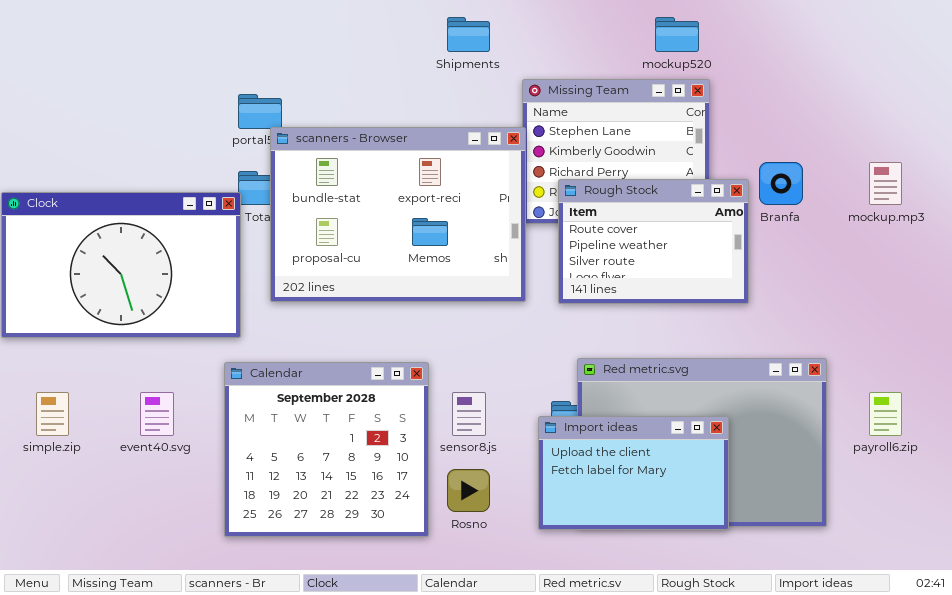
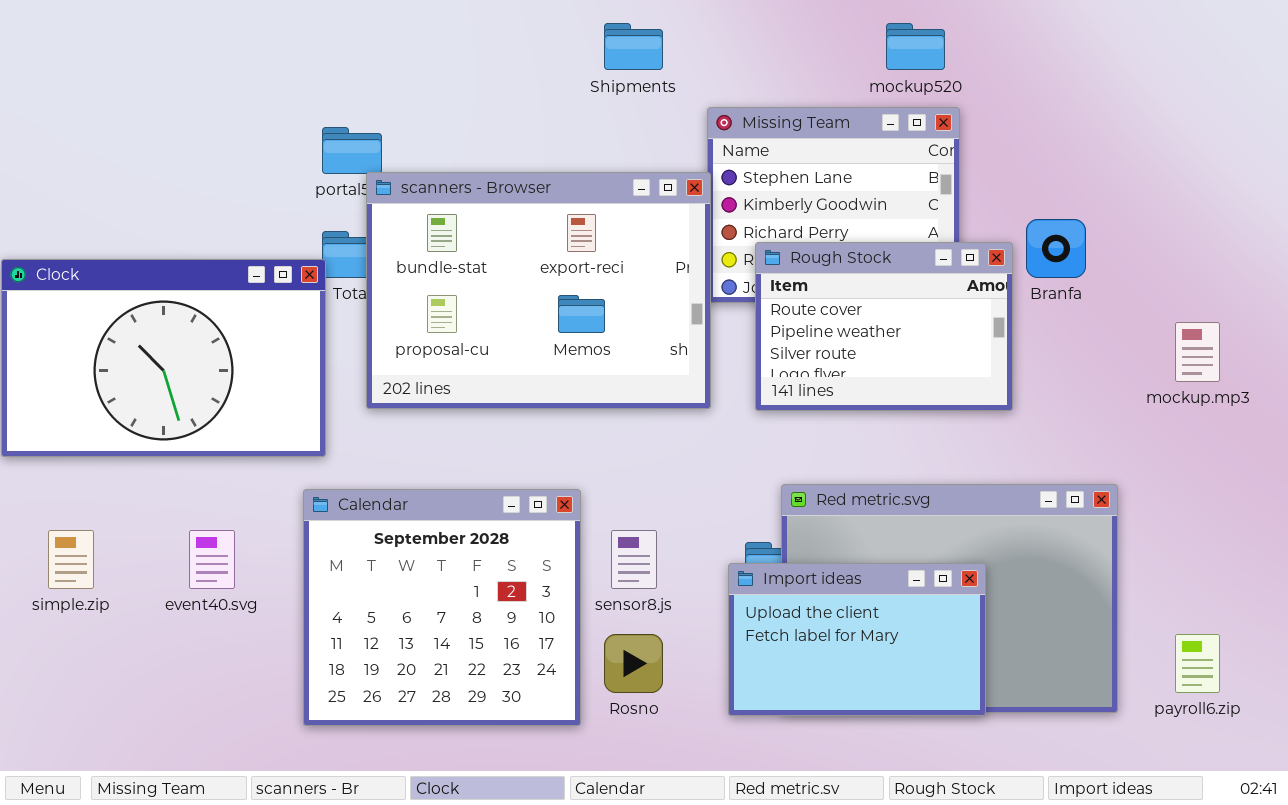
mockup.mp3: [869,162,902,205] -> [1175,322,1220,382], moved
payroll6.zip: [869,392,902,436] -> [1175,634,1220,693], moved

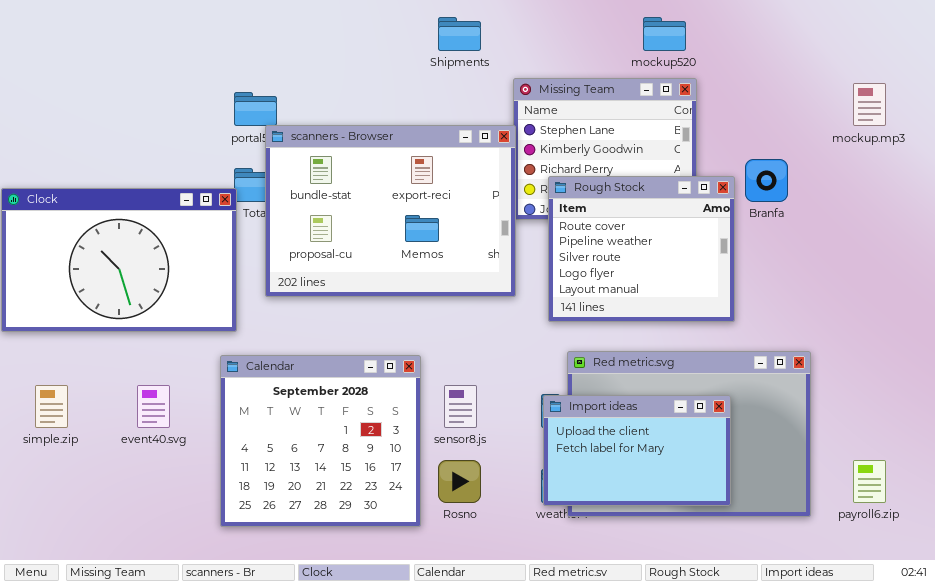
Rough Stock: [755,242,1013,411] -> [548,176,735,322], resized
mockup.mp3: [1175,322,1220,382] -> [853,83,886,126], moved
Import ideas: [728,563,986,716] -> [543,395,731,506], moved

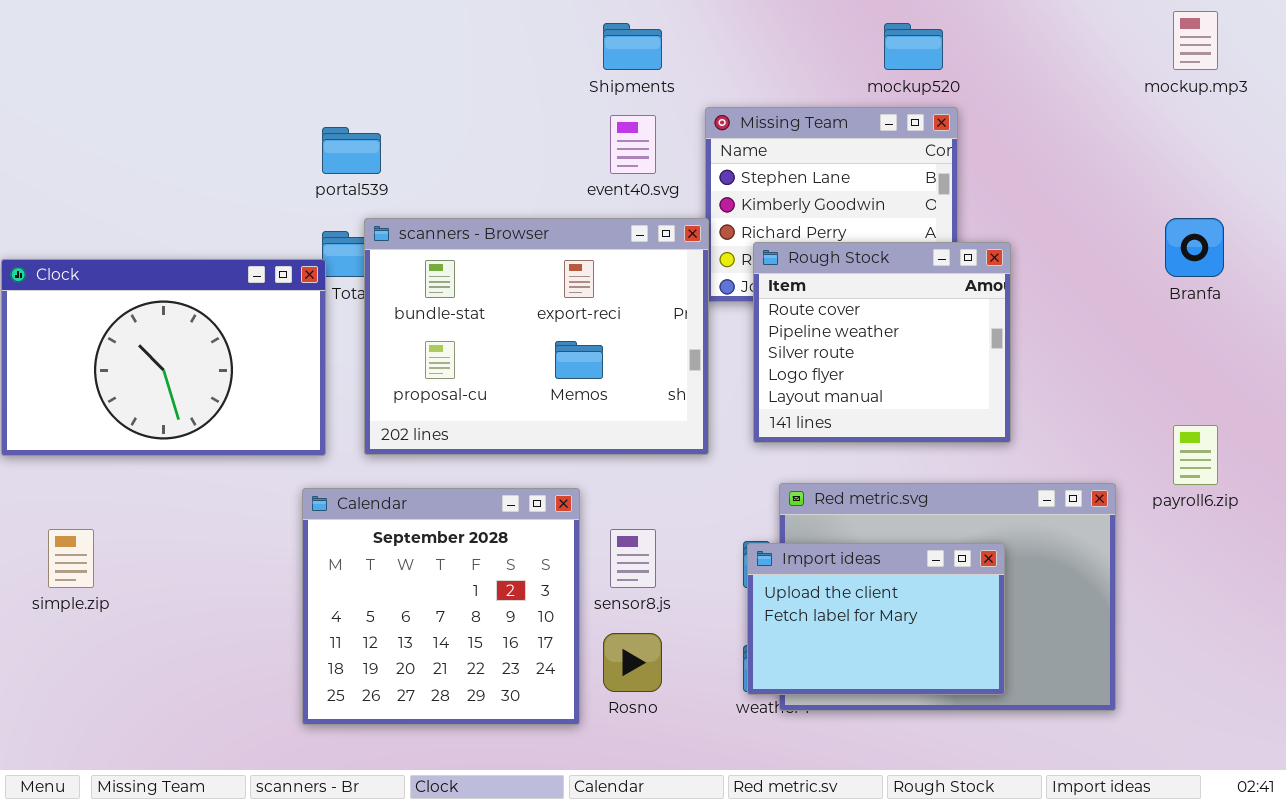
mockup.mp3: [853,83,886,126] -> [1173,11,1218,70], moved
scanners - Browser: [265,125,516,297] -> [364,218,709,455], moved
Branfa: [745,159,788,202] -> [1165,218,1224,277], moved
event40.svg: [137,385,170,428] -> [610,115,656,174], moved
payroll6.zip: [853,460,886,503] -> [1173,425,1218,485], moved

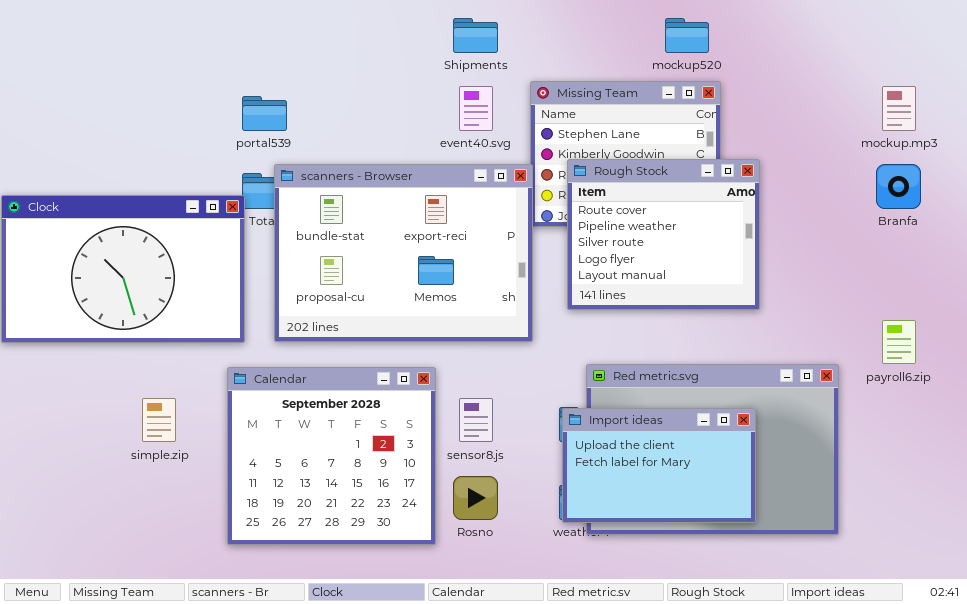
mockup.mp3: [1173,11,1218,70] -> [882,86,916,131], moved
Rough Stock: [753,242,1011,443] -> [567,159,760,310], moved
simple.zip: [48,529,94,588] -> [142,398,176,442], moved

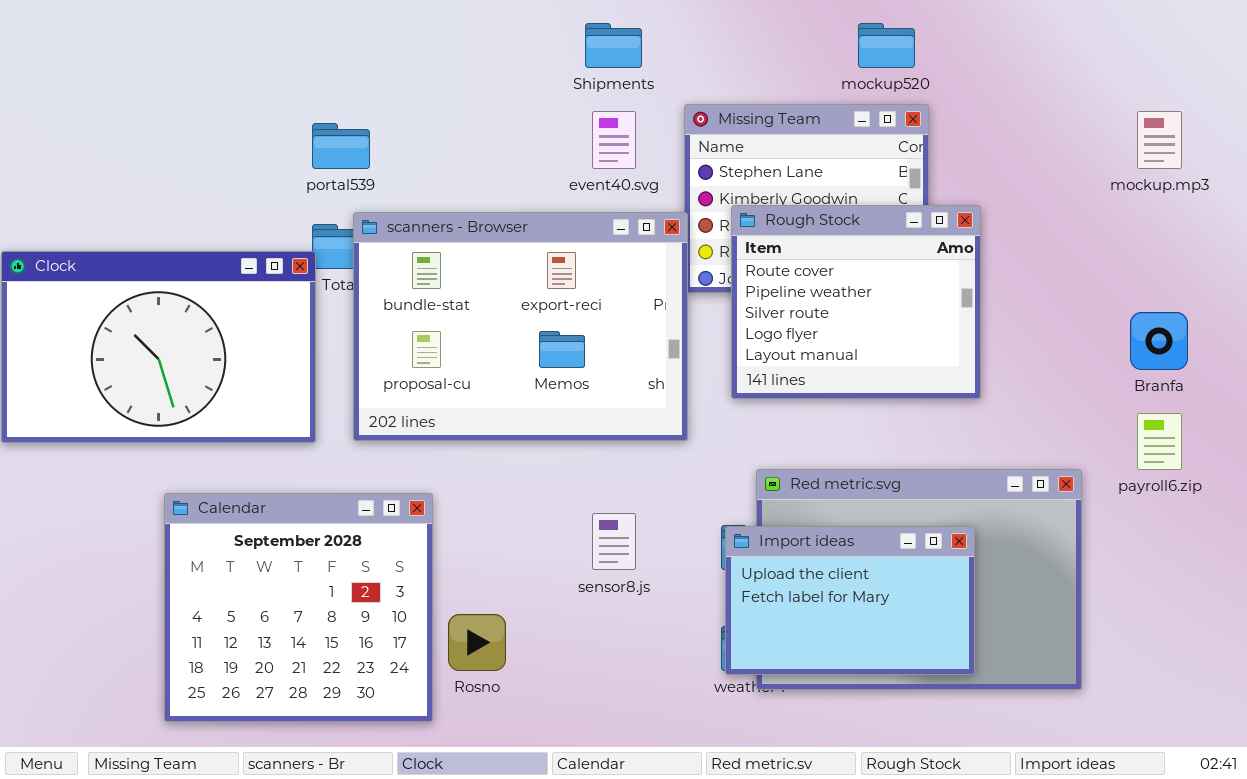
Branfa: [876,164,921,209] -> [1130,312,1188,370], moved
Calendar: [227,367,436,545] -> [164,493,433,722], moved
Rosno: [453,476,498,520] -> [448,614,506,671], moved

